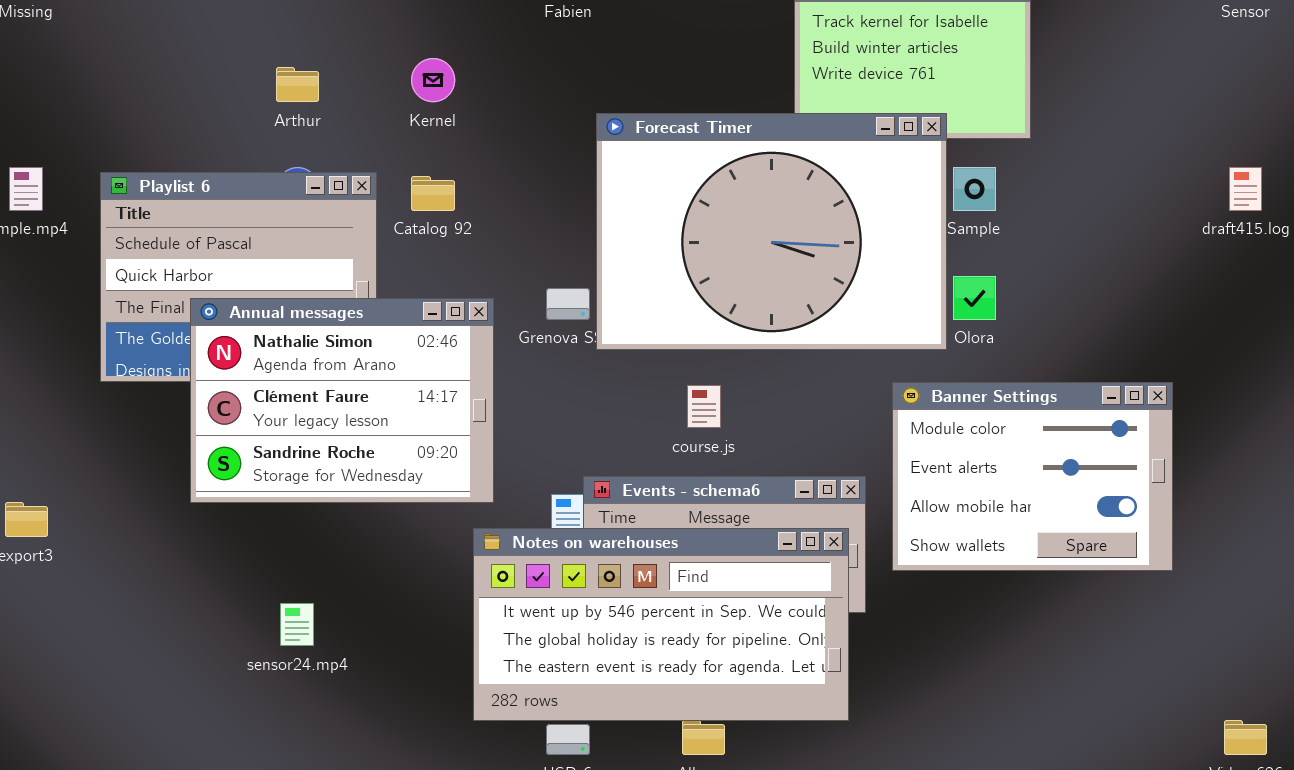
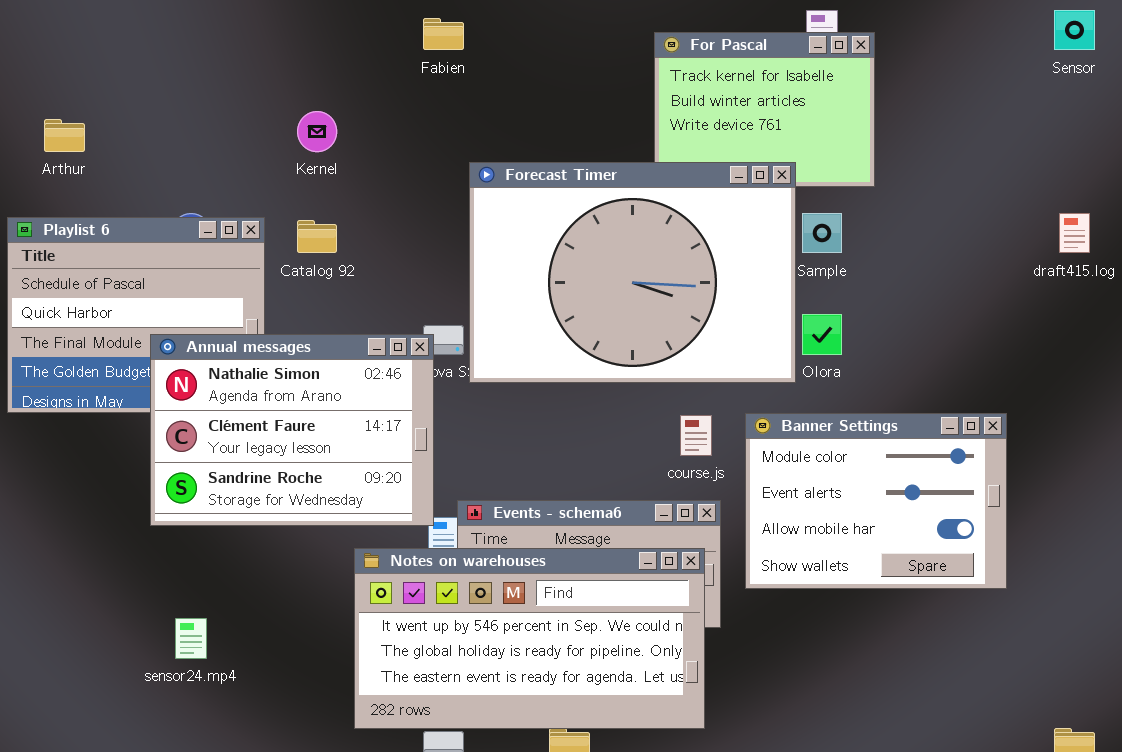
Arthur: [276,67,319,102] -> [44,119,85,152], moved
Annual messages: [190,298,494,503] -> [150,334,434,526], moved
course.js: [687,385,721,428] -> [680,415,712,456], moved

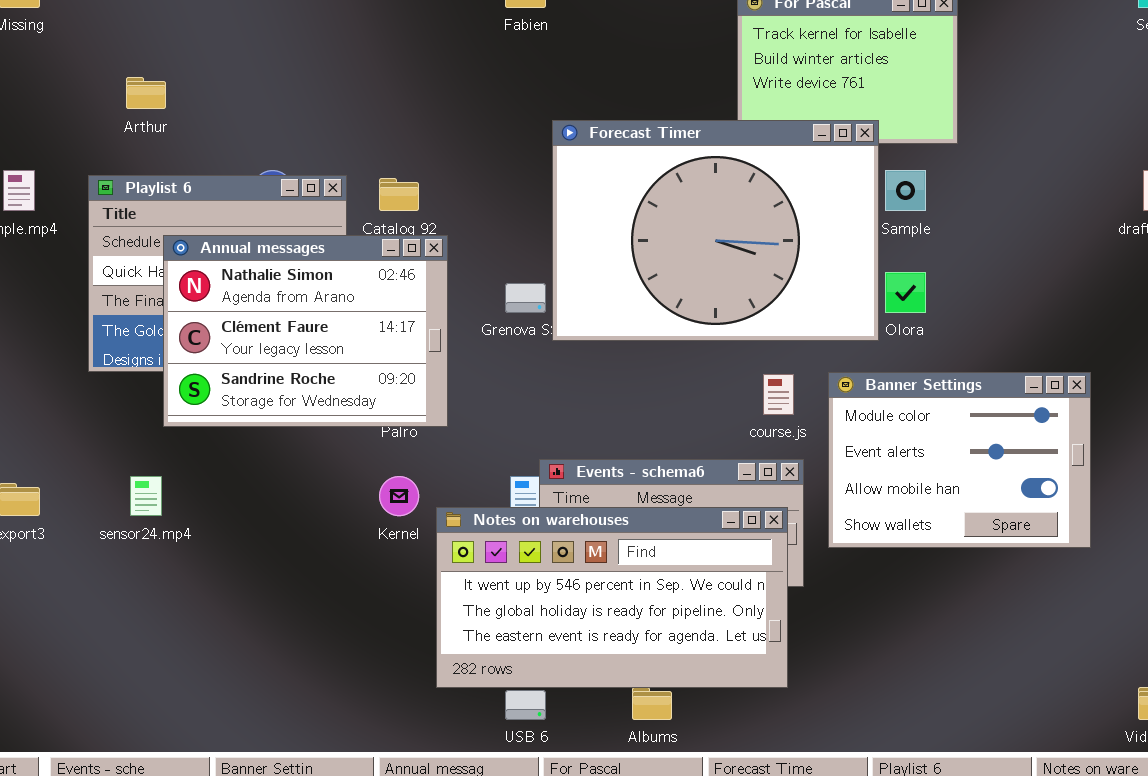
Kernel: [297,111,337,152] -> [379,476,419,516], moved
Annual messages: [150,334,434,526] -> [163,235,448,427], moved
sensor24.mp4: [175,618,207,659] -> [130,476,162,516], moved

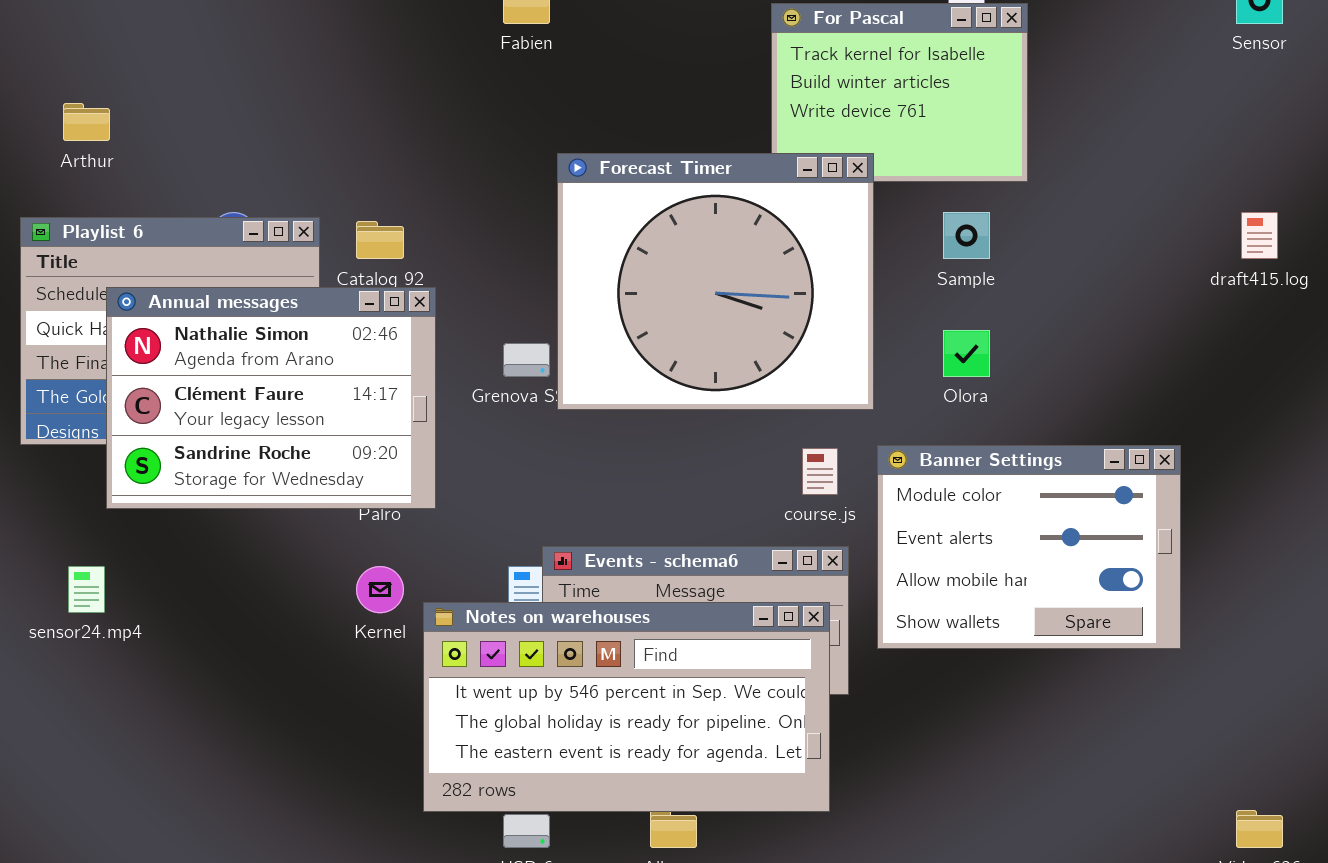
Forecast Timer: [552,120,879,341] -> [557,153,874,410], resized

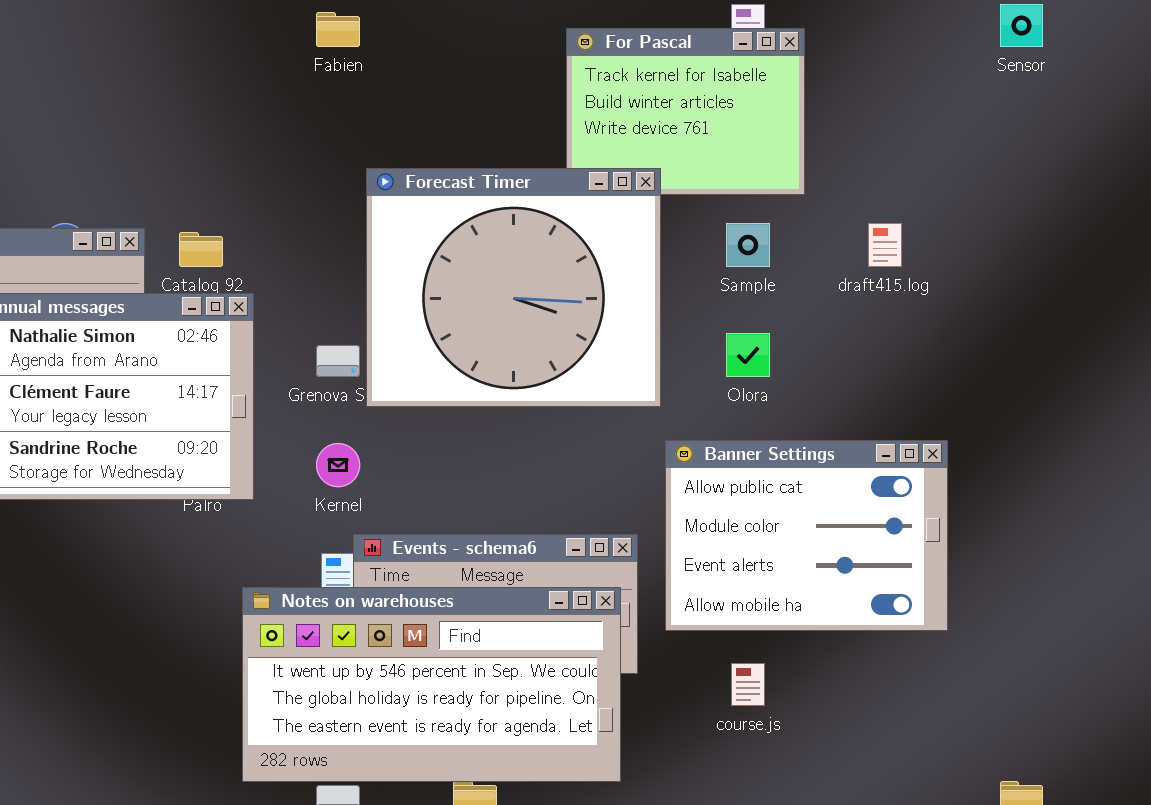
draft415.log: [1241,212,1278,259] -> [868,223,902,267], moved
Banner Settings: [877,445,1181,649] -> [665,440,948,631], scrolled up 1 row
course.js: [802,448,838,495] -> [731,663,765,706], moved
Kernel: [356,566,404,613] -> [316,443,360,487], moved

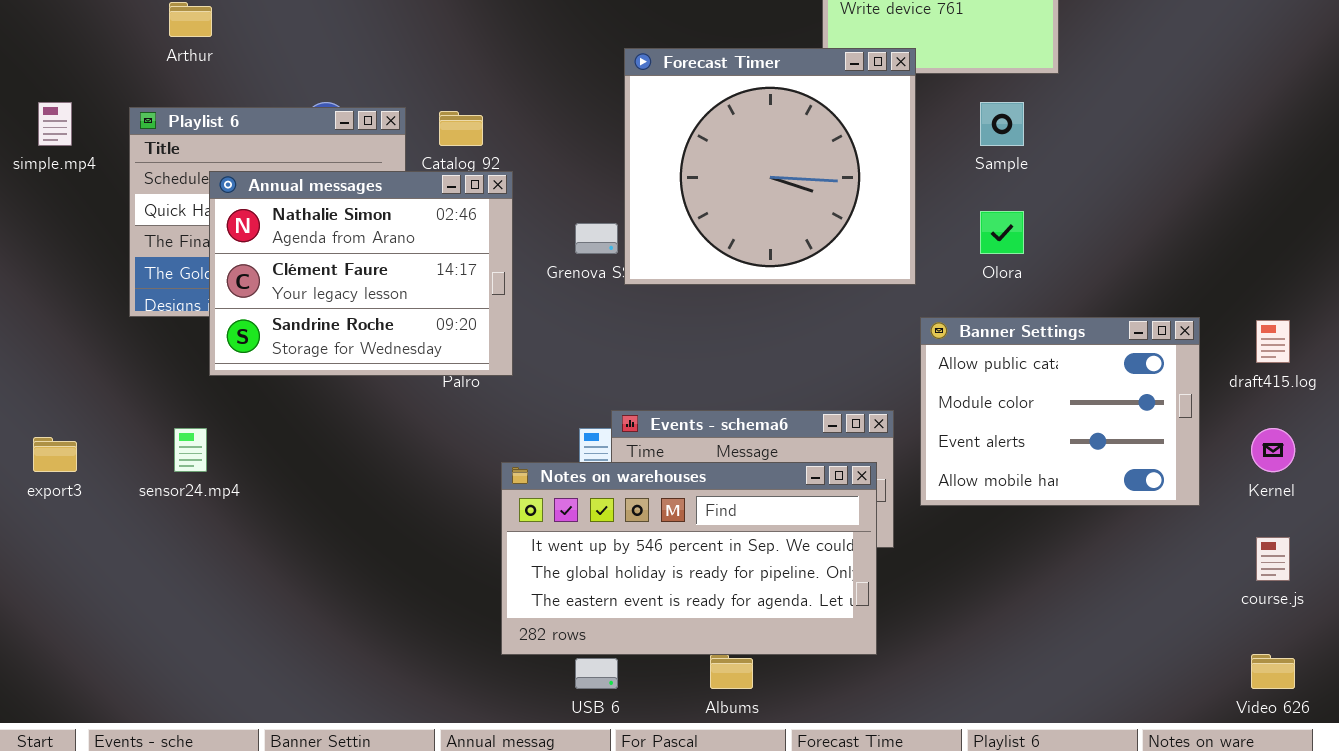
draft415.log: [868,223,902,267] -> [1256,320,1290,363], moved
Kernel: [316,443,360,487] -> [1251,428,1295,472], moved
course.js: [731,663,765,706] -> [1256,537,1290,581], moved

